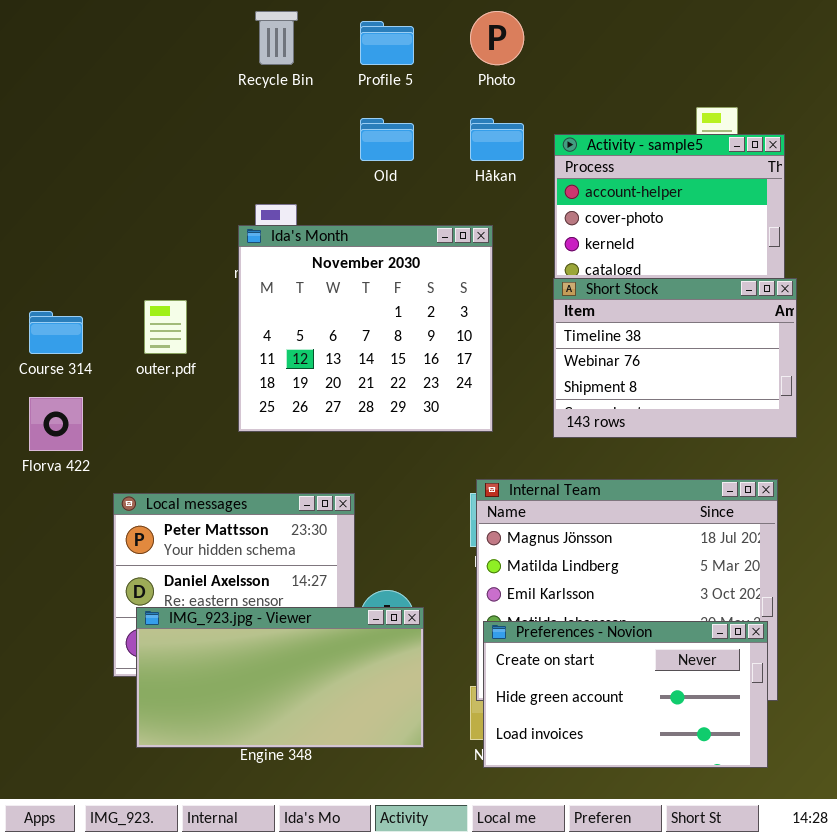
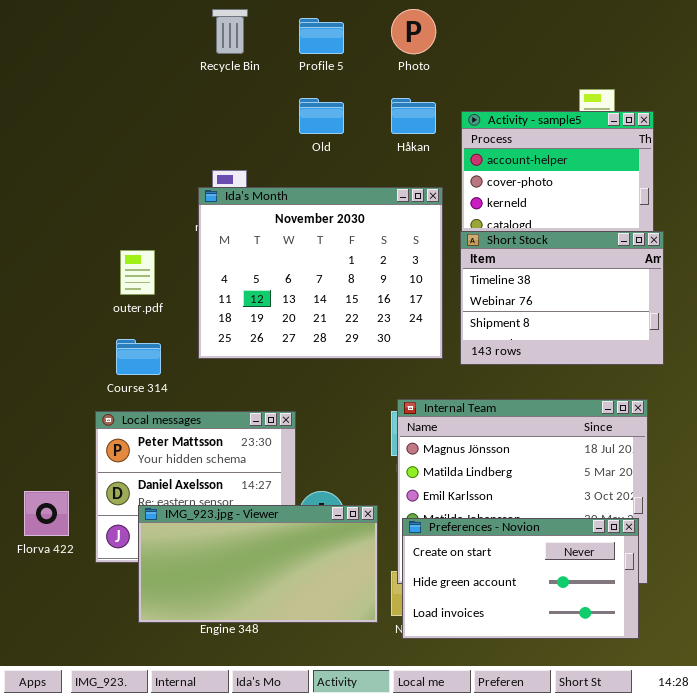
Ida's Month: [238,225,493,432] -> [198,187,443,359], resized
Course 314: [29,311,83,354] -> [116,339,161,375], moved
Florva 422: [29,397,83,451] -> [24,491,69,536], moved
IMG_923.jpg - Viewer: [136,607,424,748] -> [138,505,378,623], moved

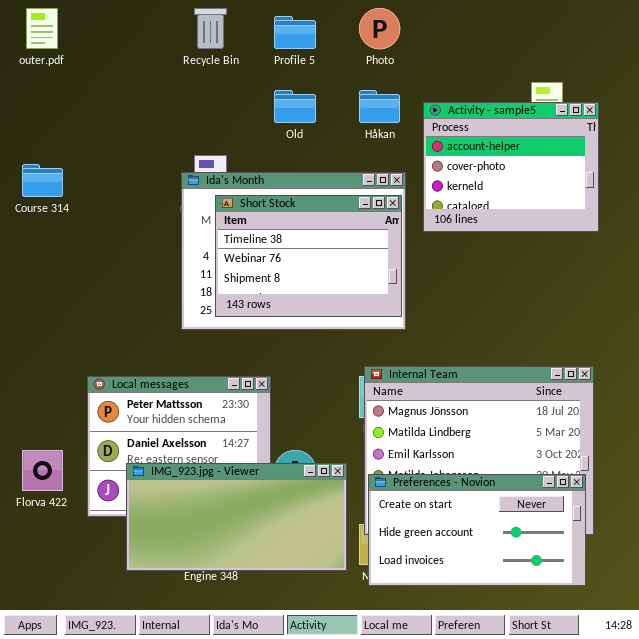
Short Stock: [460,231,664,365] -> [215,195,402,317], moved
outer.pdf: [120,250,155,295] -> [26,8,58,49], moved
Course 314: [116,339,161,375] -> [22,164,63,197], moved

